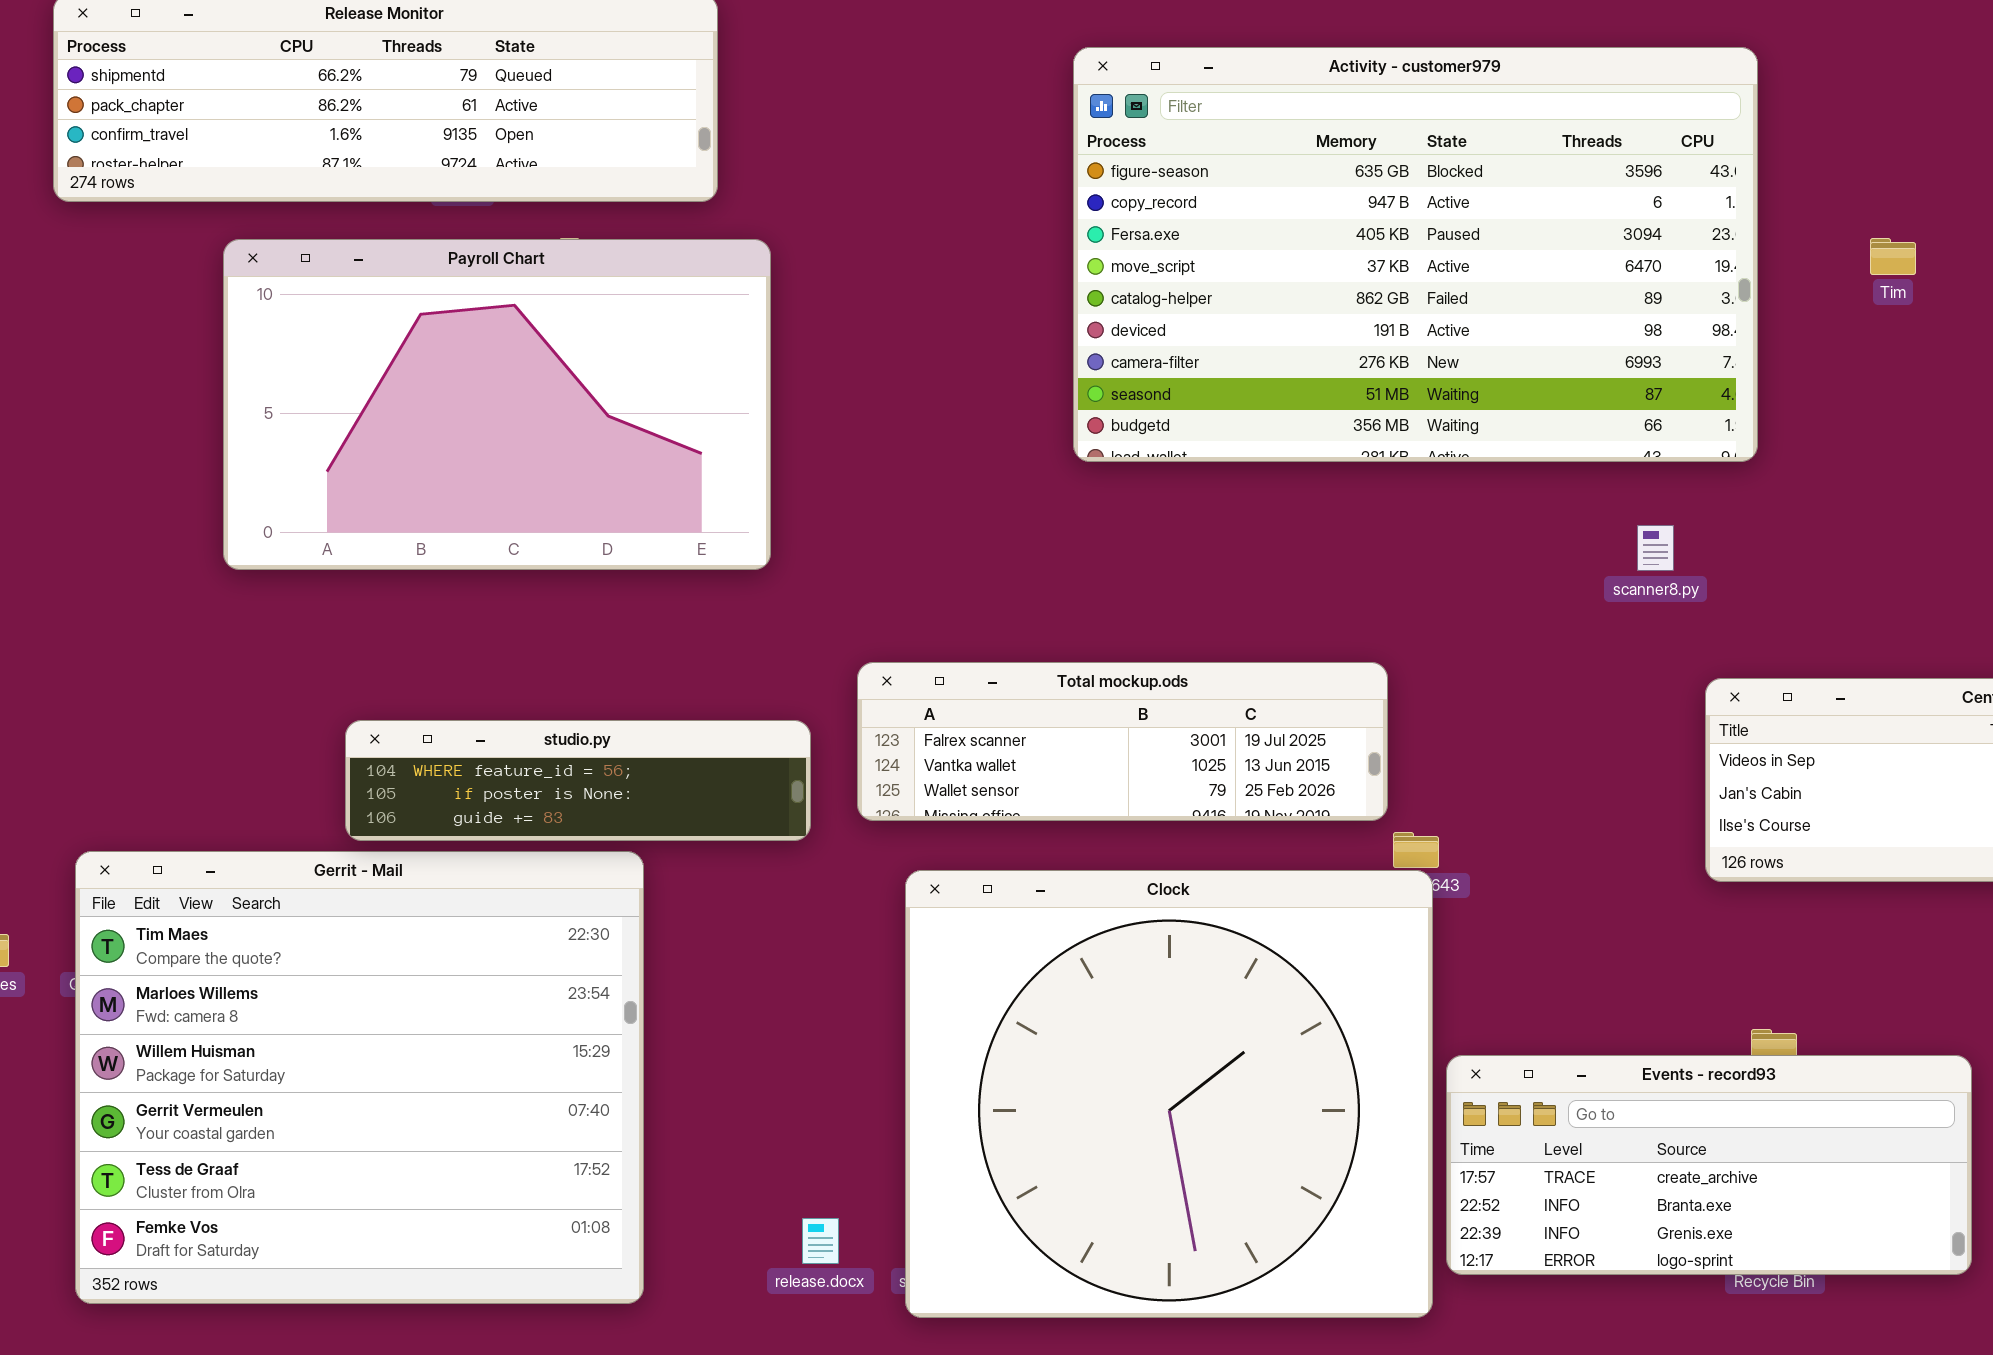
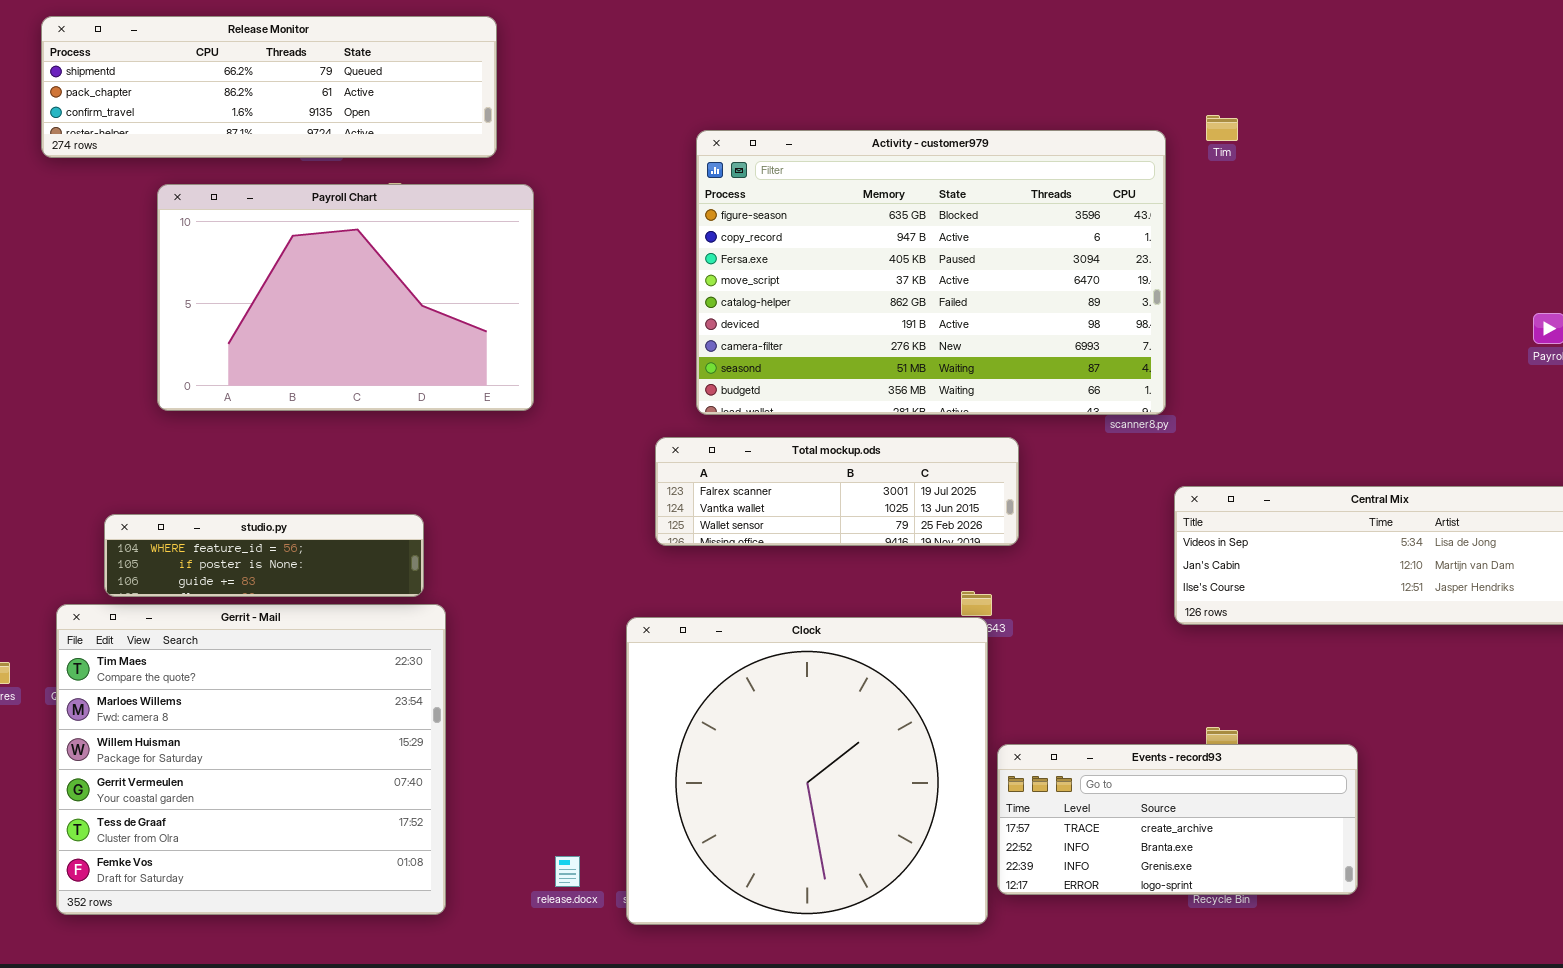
Activity - customer979: [1073,47,1758,462] -> [696,130,1166,415], moved
Tim: [1870,238,1916,275] -> [1206,115,1238,141], moved
Total mockup.ods: [857,662,1388,821] -> [655,437,1019,546], moved
studio.py: [345,720,811,841] -> [104,514,424,597], moved

